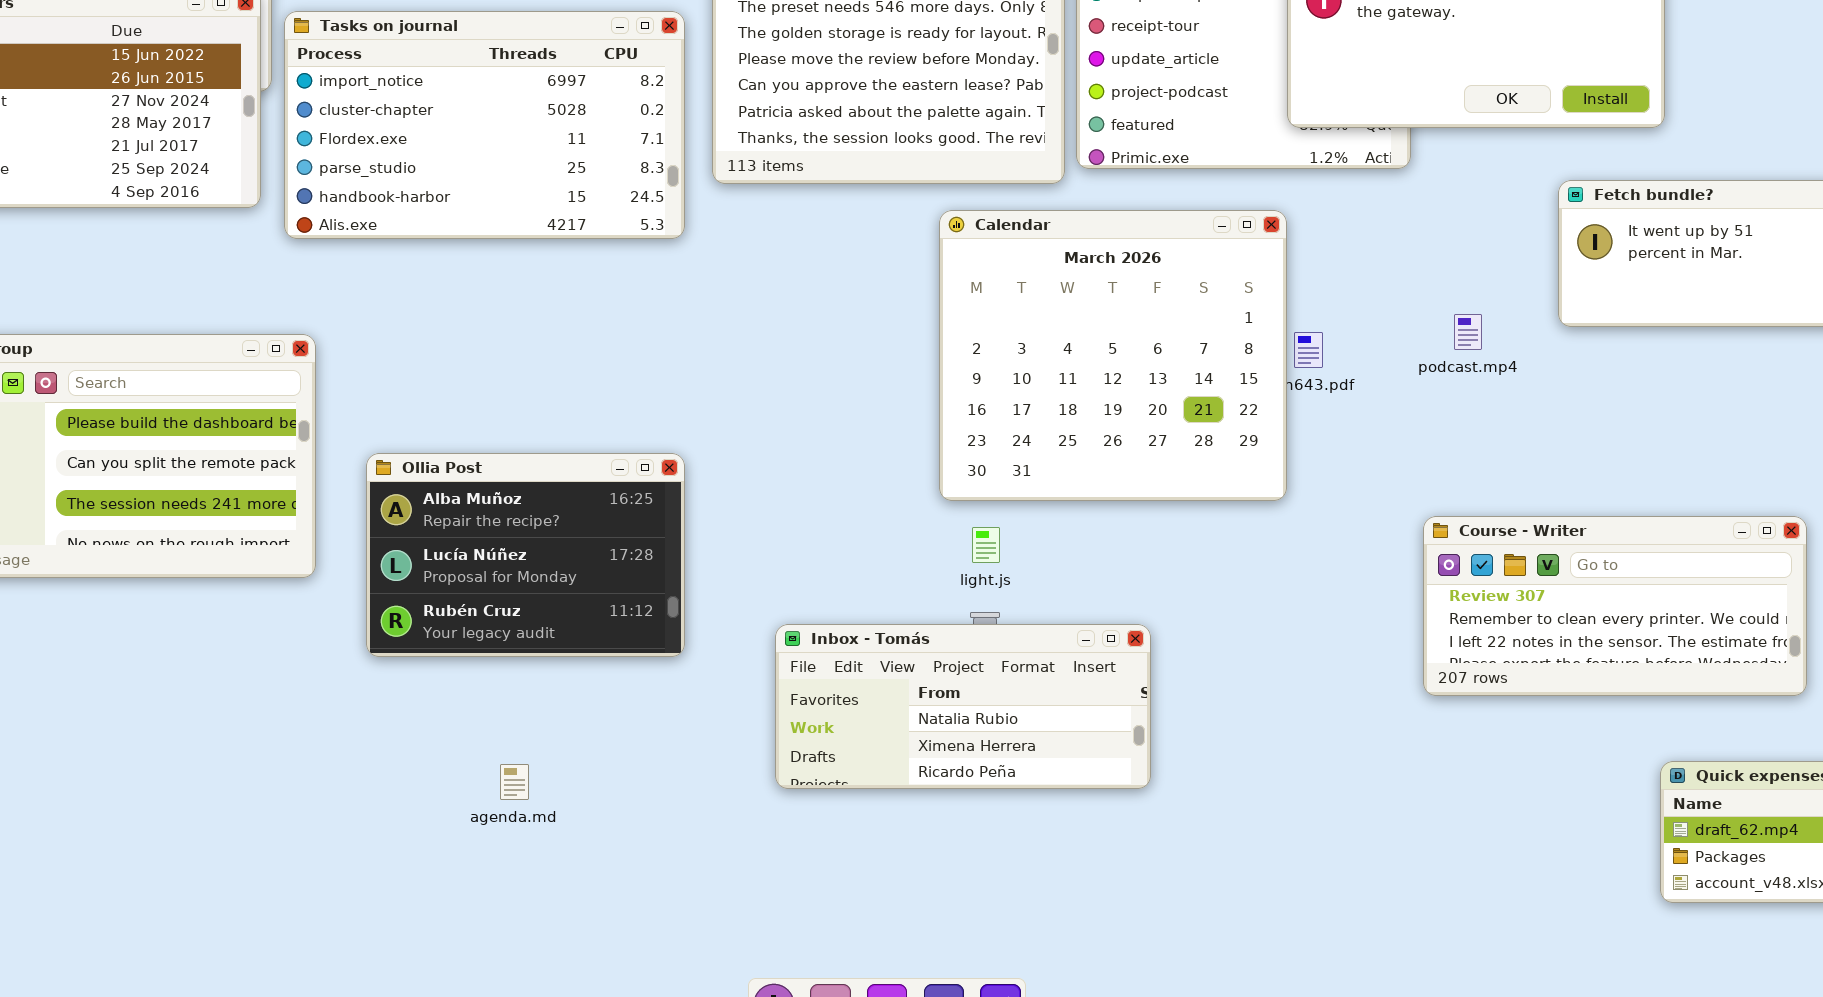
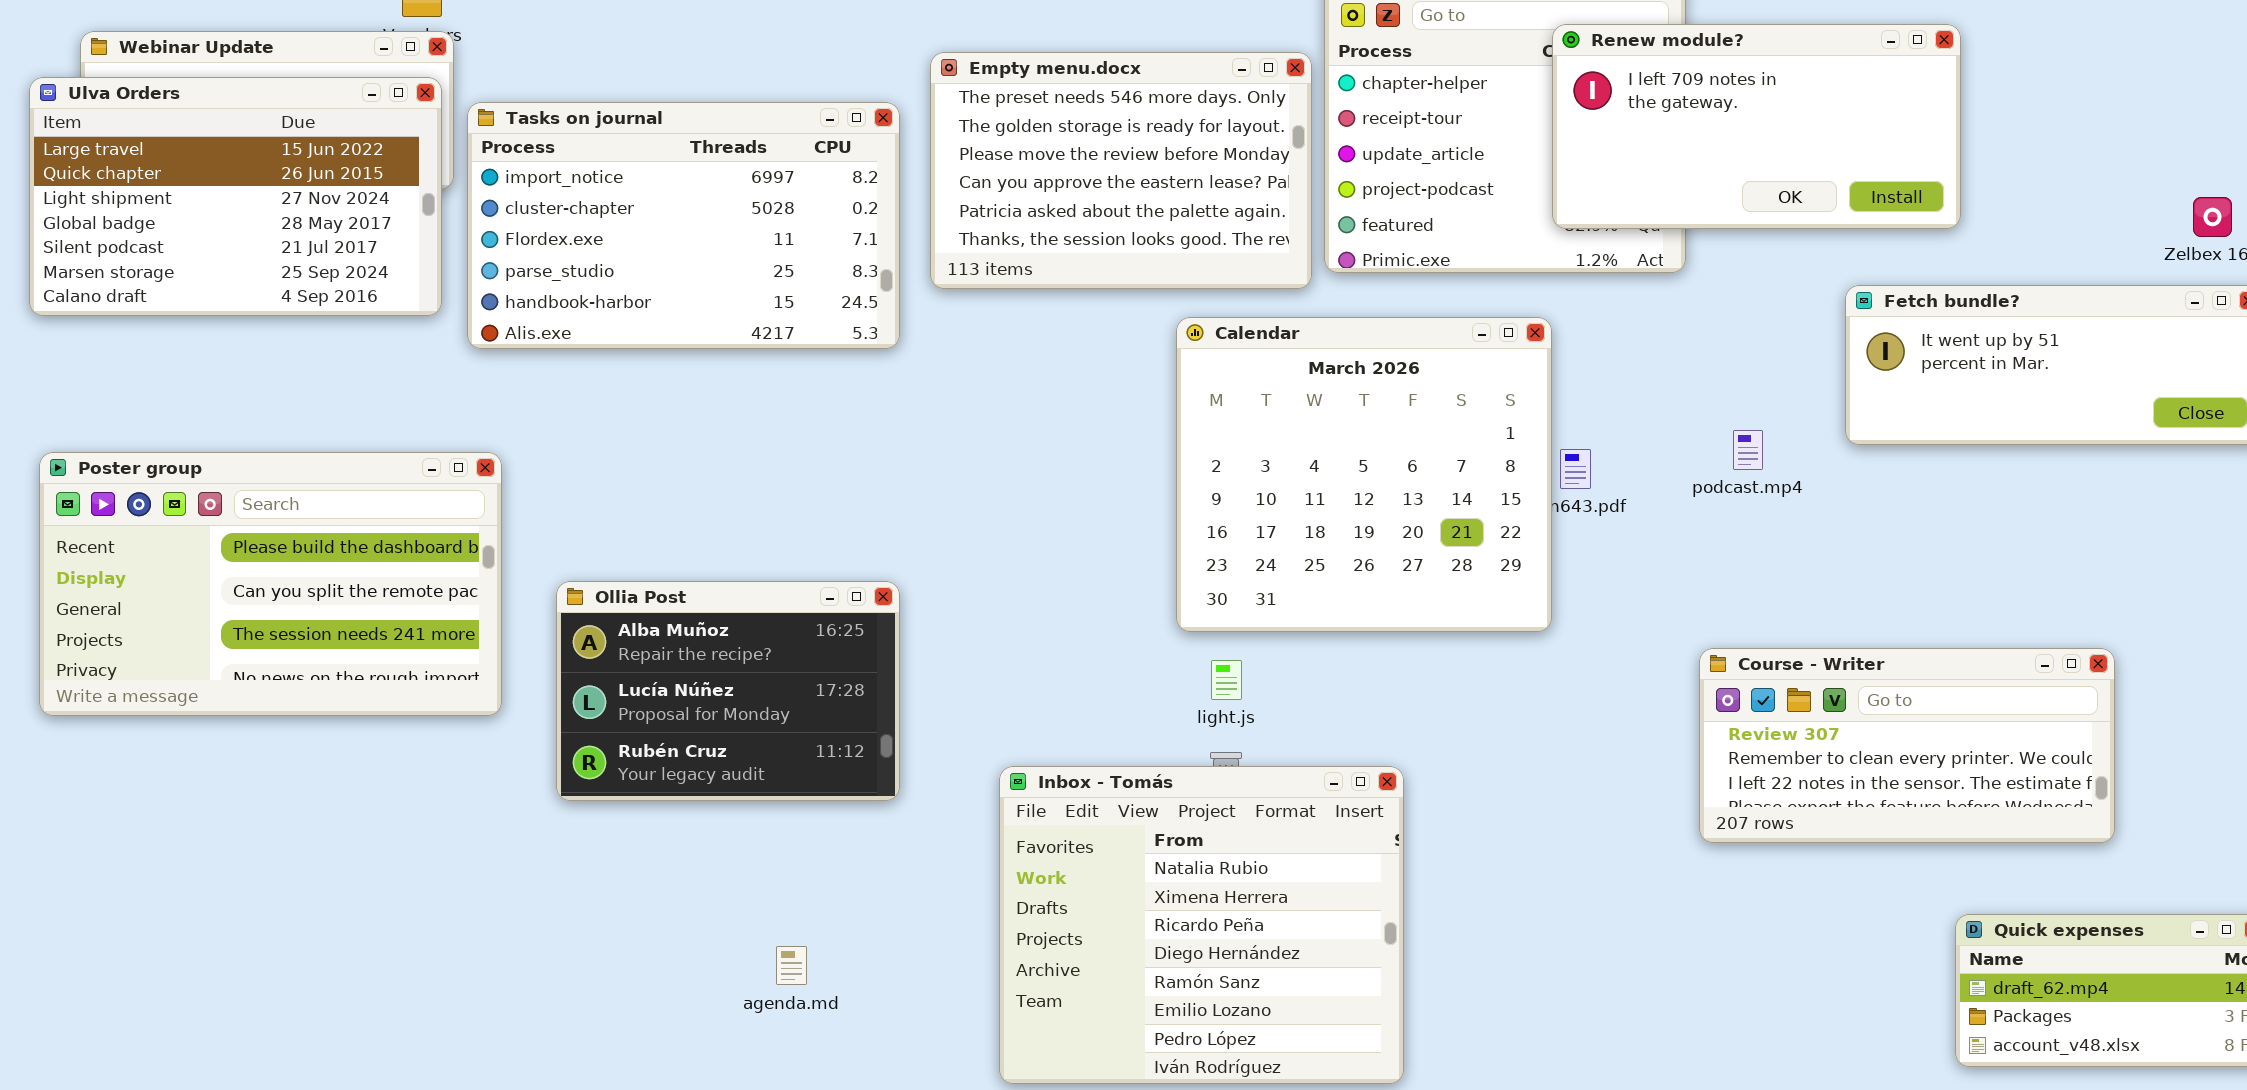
Inbox - Tomás: [775,624,1151,789] -> [999,766,1404,1084], resized
agenda.md: [500,764,529,800] -> [776,946,807,985], moved

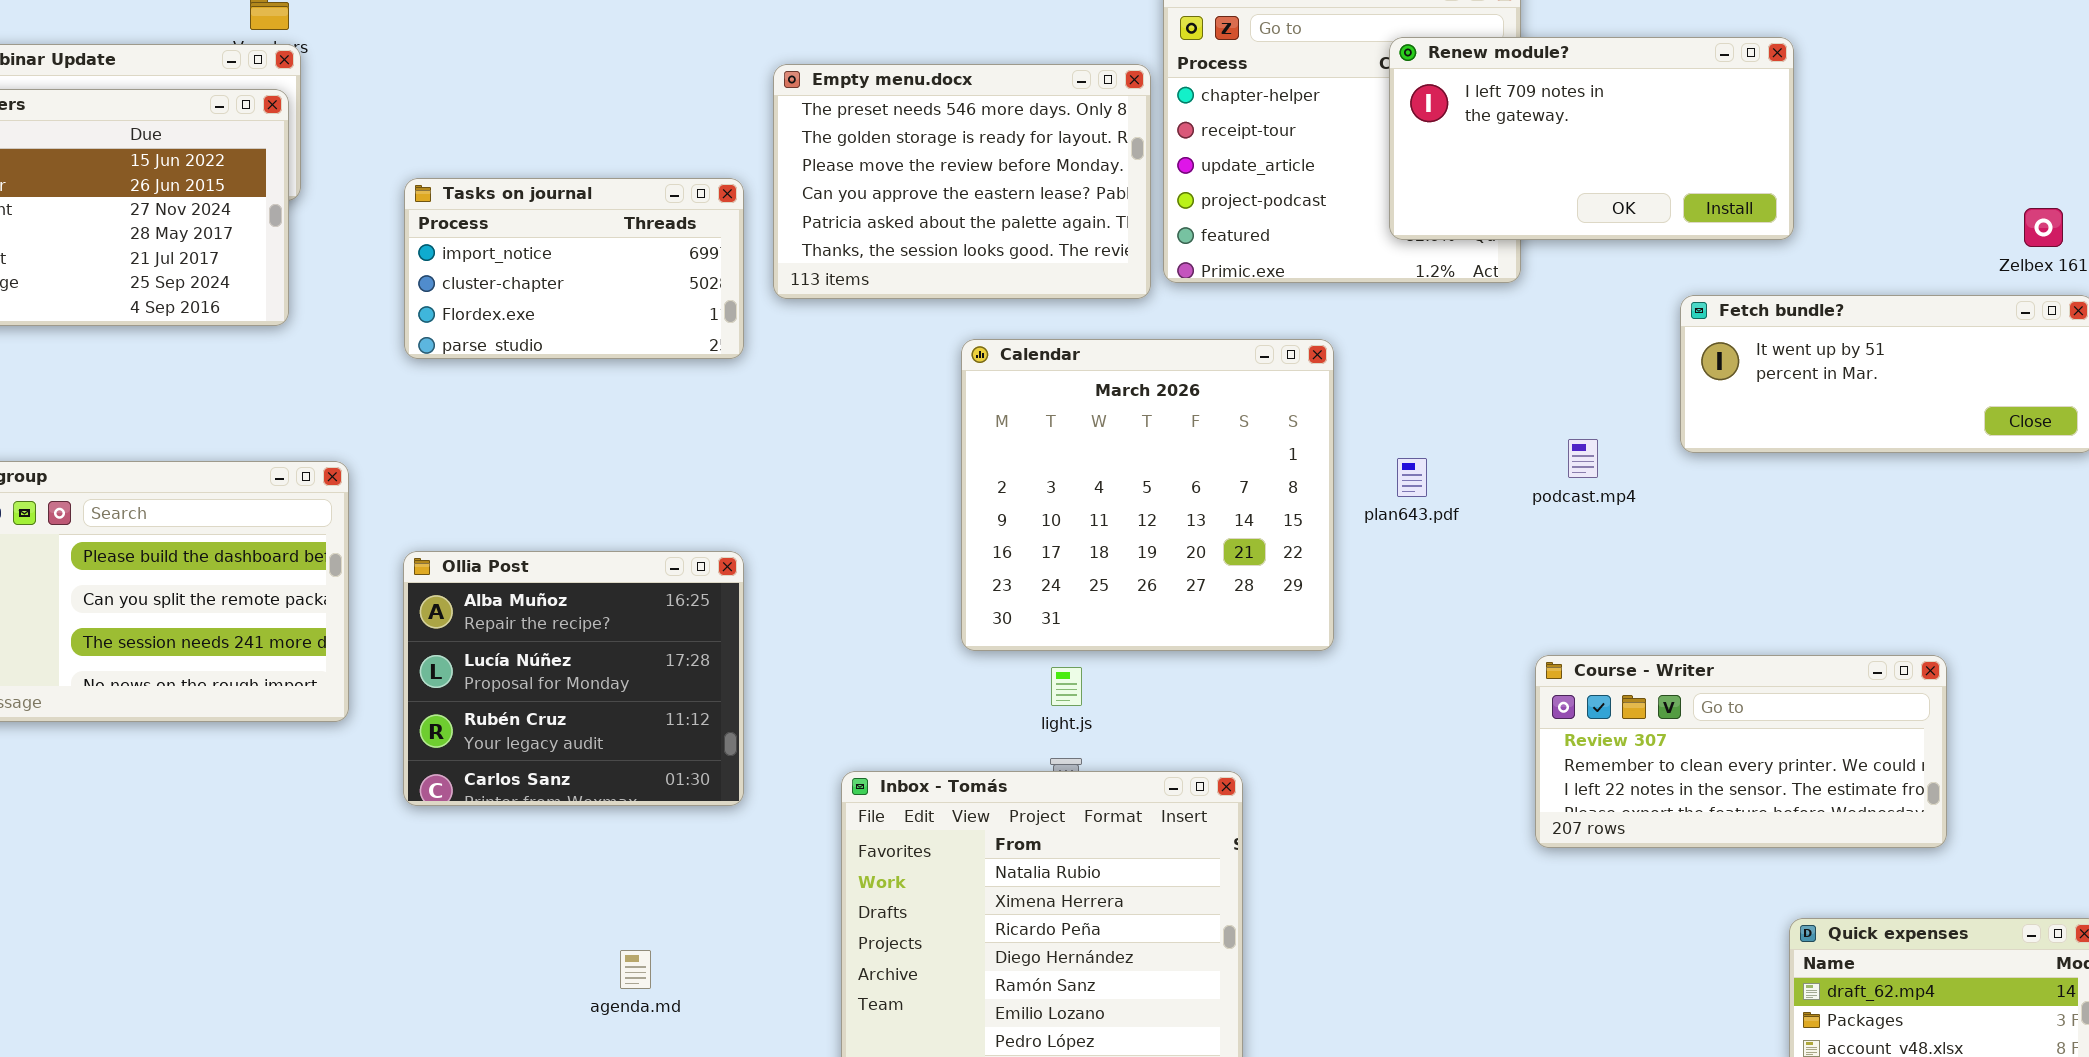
Tasks on journal: [467,102,900,349] -> [404,178,744,359], resized
Calendar: [1176,317,1552,632] -> [961,339,1334,651], moved
Ollia Post: [556,581,900,801] -> [403,551,744,806], resized

